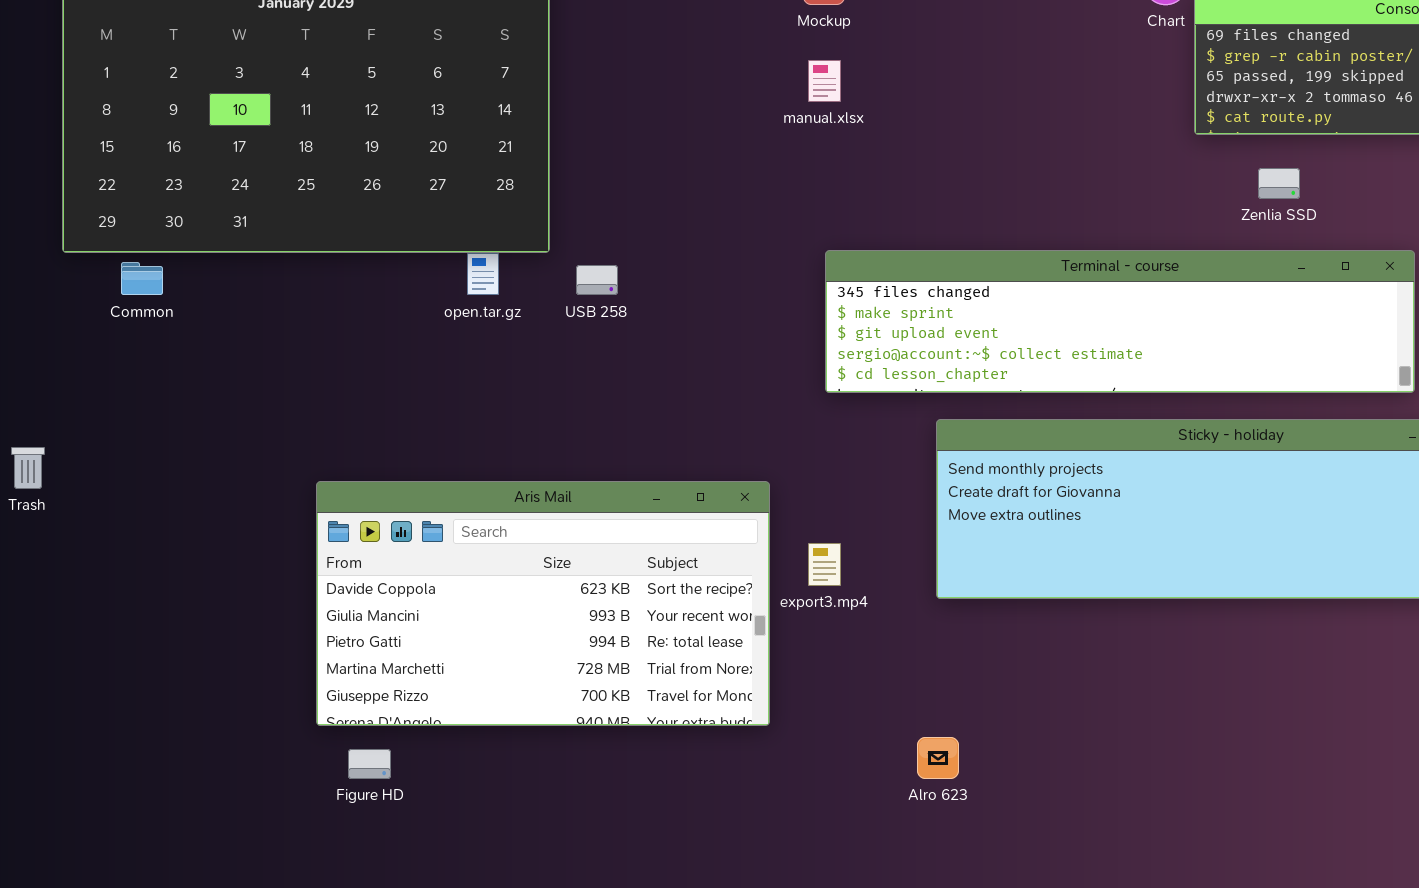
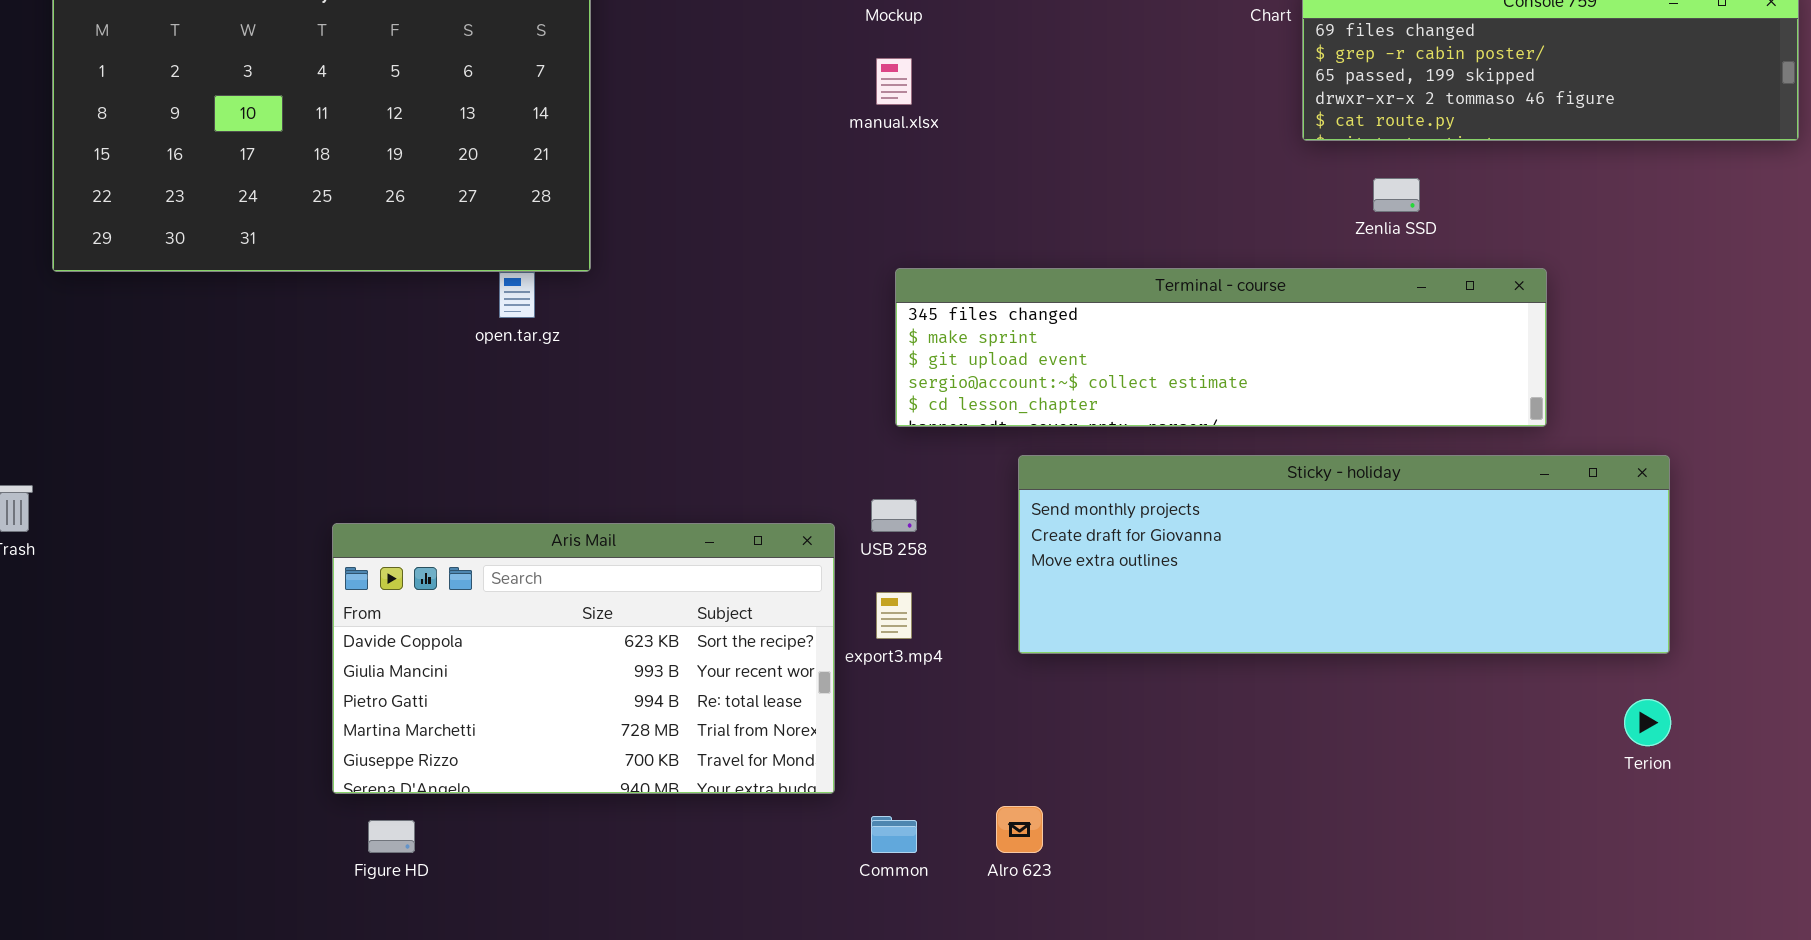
Common: [121,262,163,295] -> [871,816,917,853], moved
USB 258: [576,265,618,295] -> [871,499,917,532], moved

